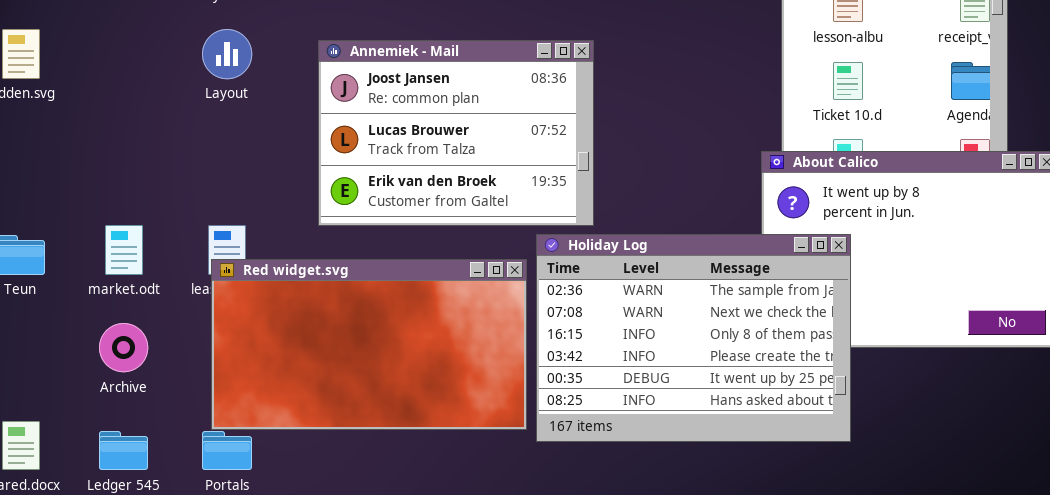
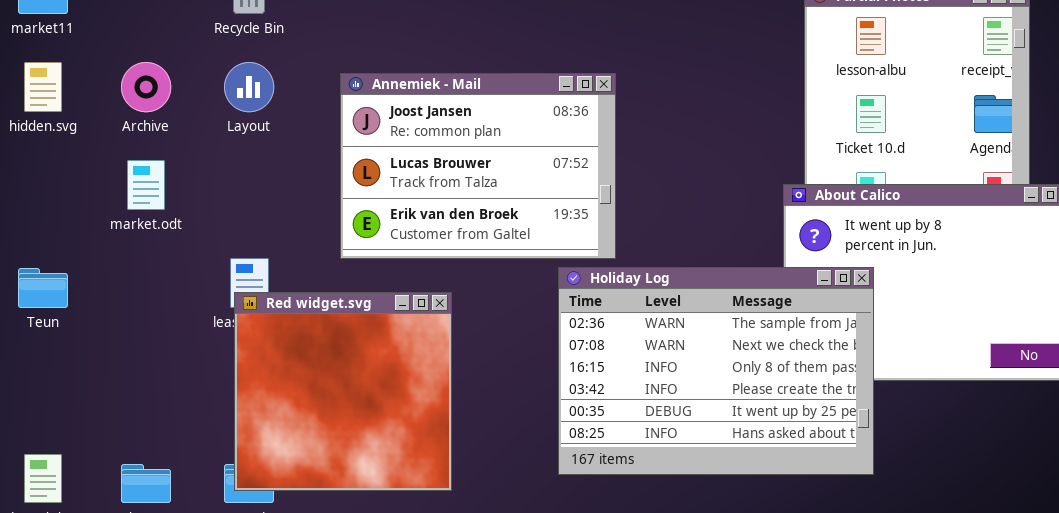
market.odt: [105,225,143,275] -> [127,160,165,210], moved
Red widget.svg: [211,259,527,430] -> [234,292,452,491], resized
Archive: [99,323,148,372] -> [121,62,171,112], moved

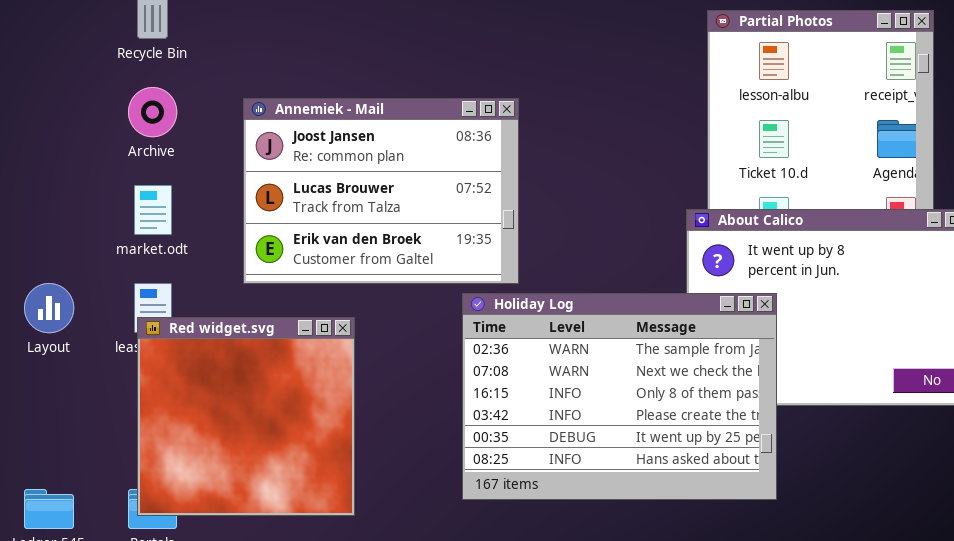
Archive: [121,62,171,112] -> [128,87,177,137], moved
Layout: [224,62,274,112] -> [24,283,74,333], moved
market.odt: [127,160,165,210] -> [134,185,172,235], moved

